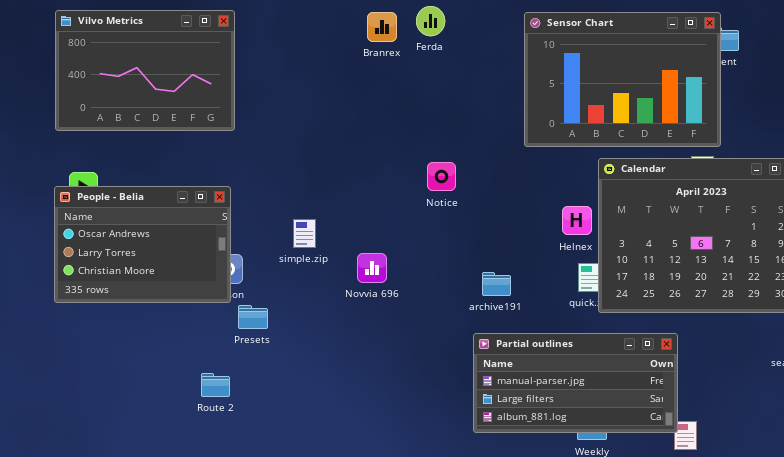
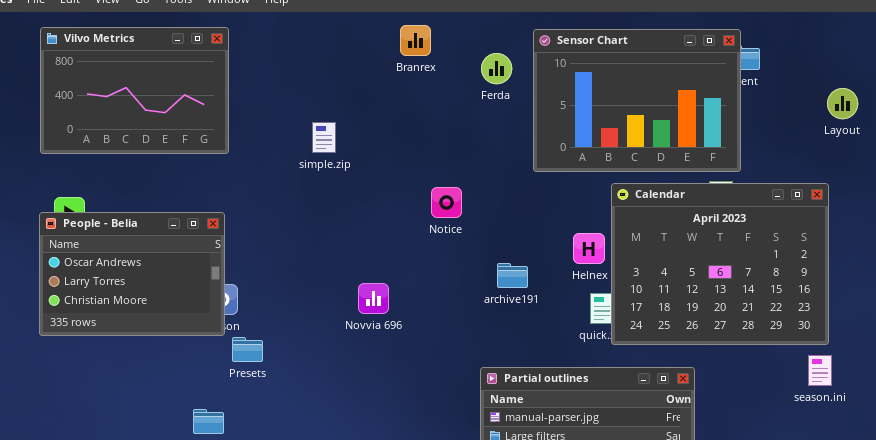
Ferda: [416,6,445,36] -> [481,53,512,84], moved
Branrex: [367,12,397,42] -> [400,25,431,56], moved
simple.zip: [293,219,316,248] -> [312,122,336,153], moved
archive191: [482,272,511,296] -> [497,263,528,288], moved

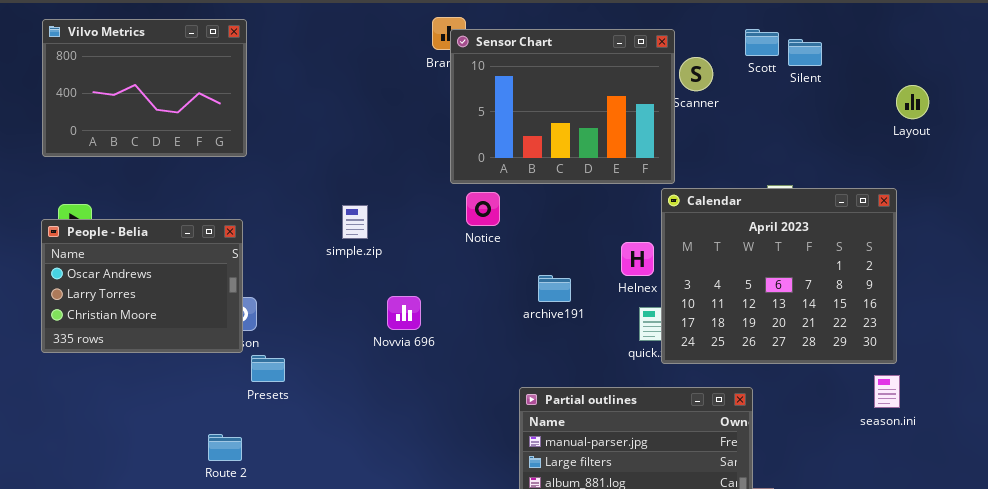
Sensor Chart: [533,29,741,172] -> [450,29,675,184], moved
simple.zip: [312,122,336,153] -> [342,205,368,239], moved

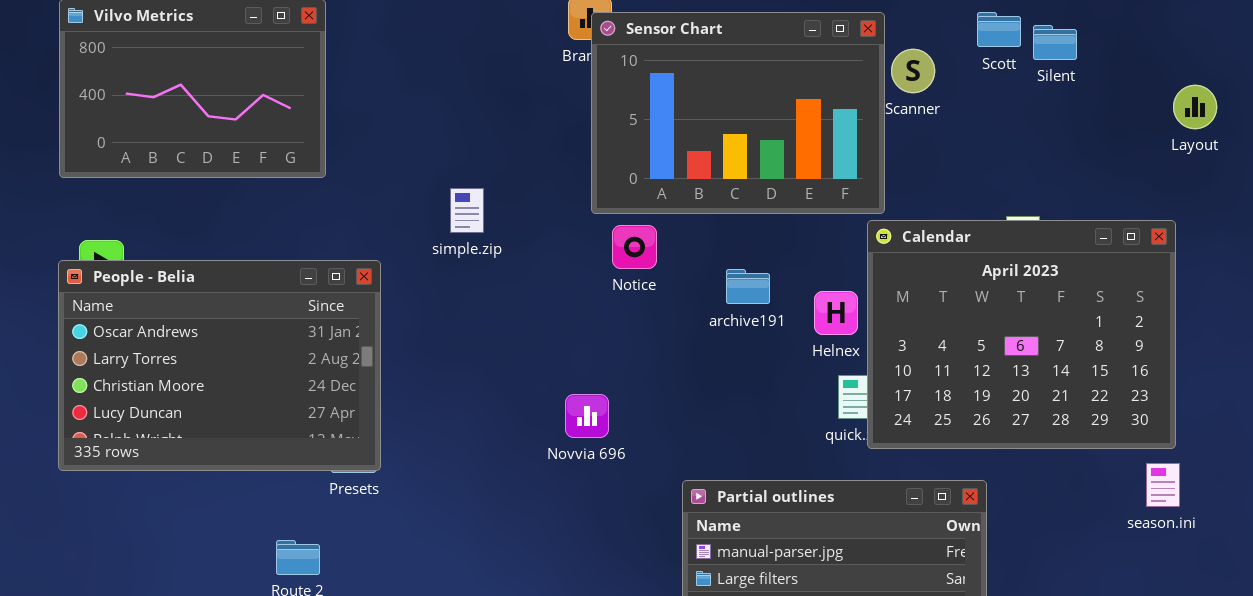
simple.zip: [342,205,368,239] -> [450,188,484,233], moved
People - Belia: [41,219,243,353] -> [58,260,381,471], resized
archive191: [538,275,571,302] -> [726,269,770,304], moved
Novvia 696: [387,296,421,330] -> [565,394,609,438], moved

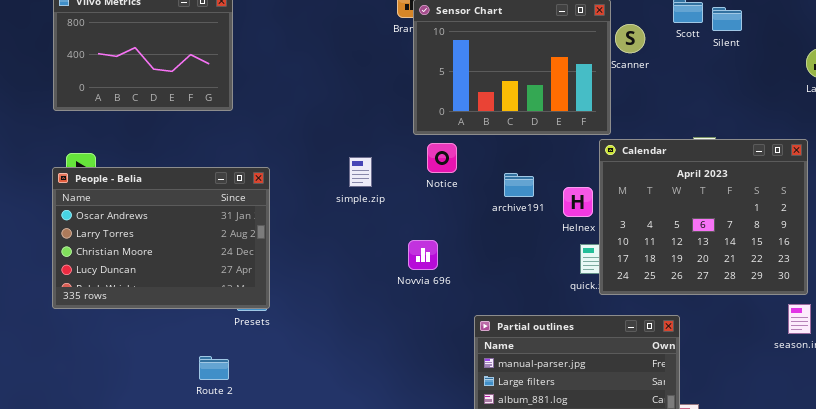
simple.zip: [450,188,484,233] -> [349,157,372,187], moved
Novvia 696: [565,394,609,438] -> [408,240,438,270], moved

